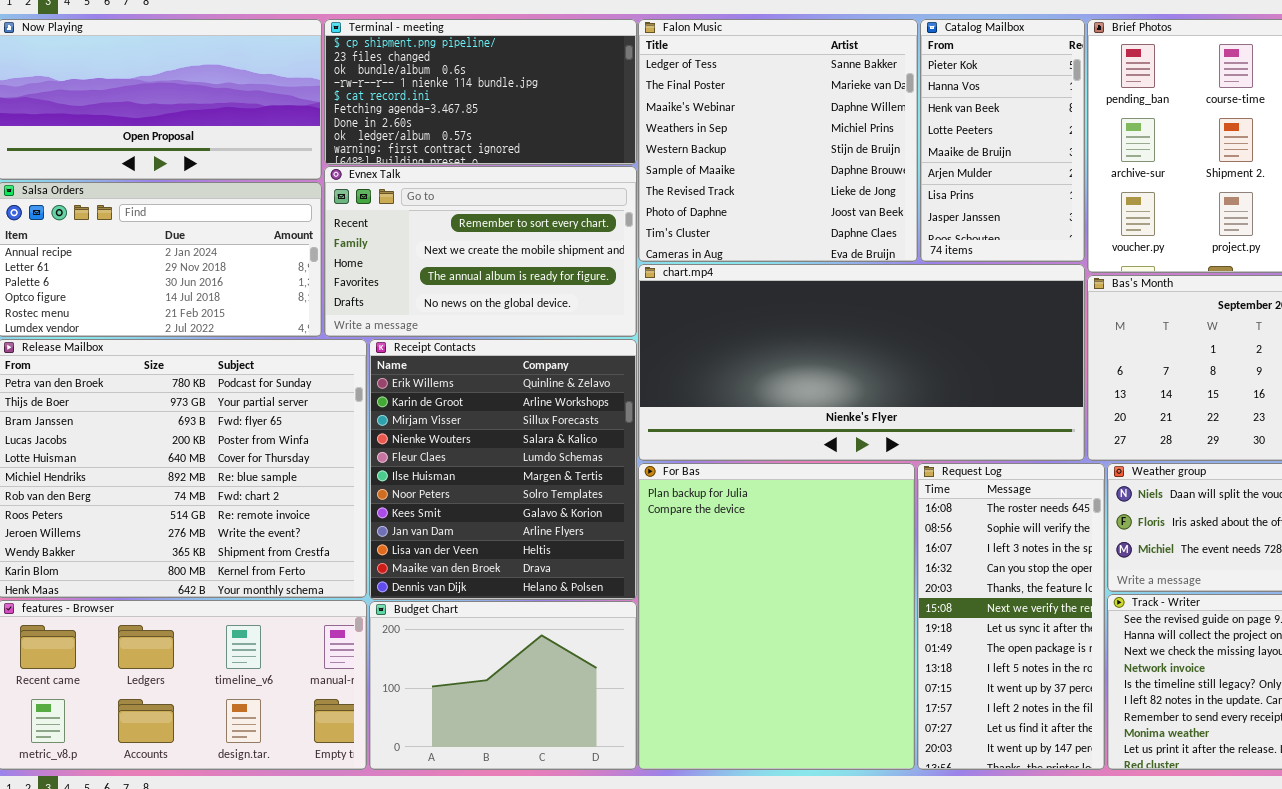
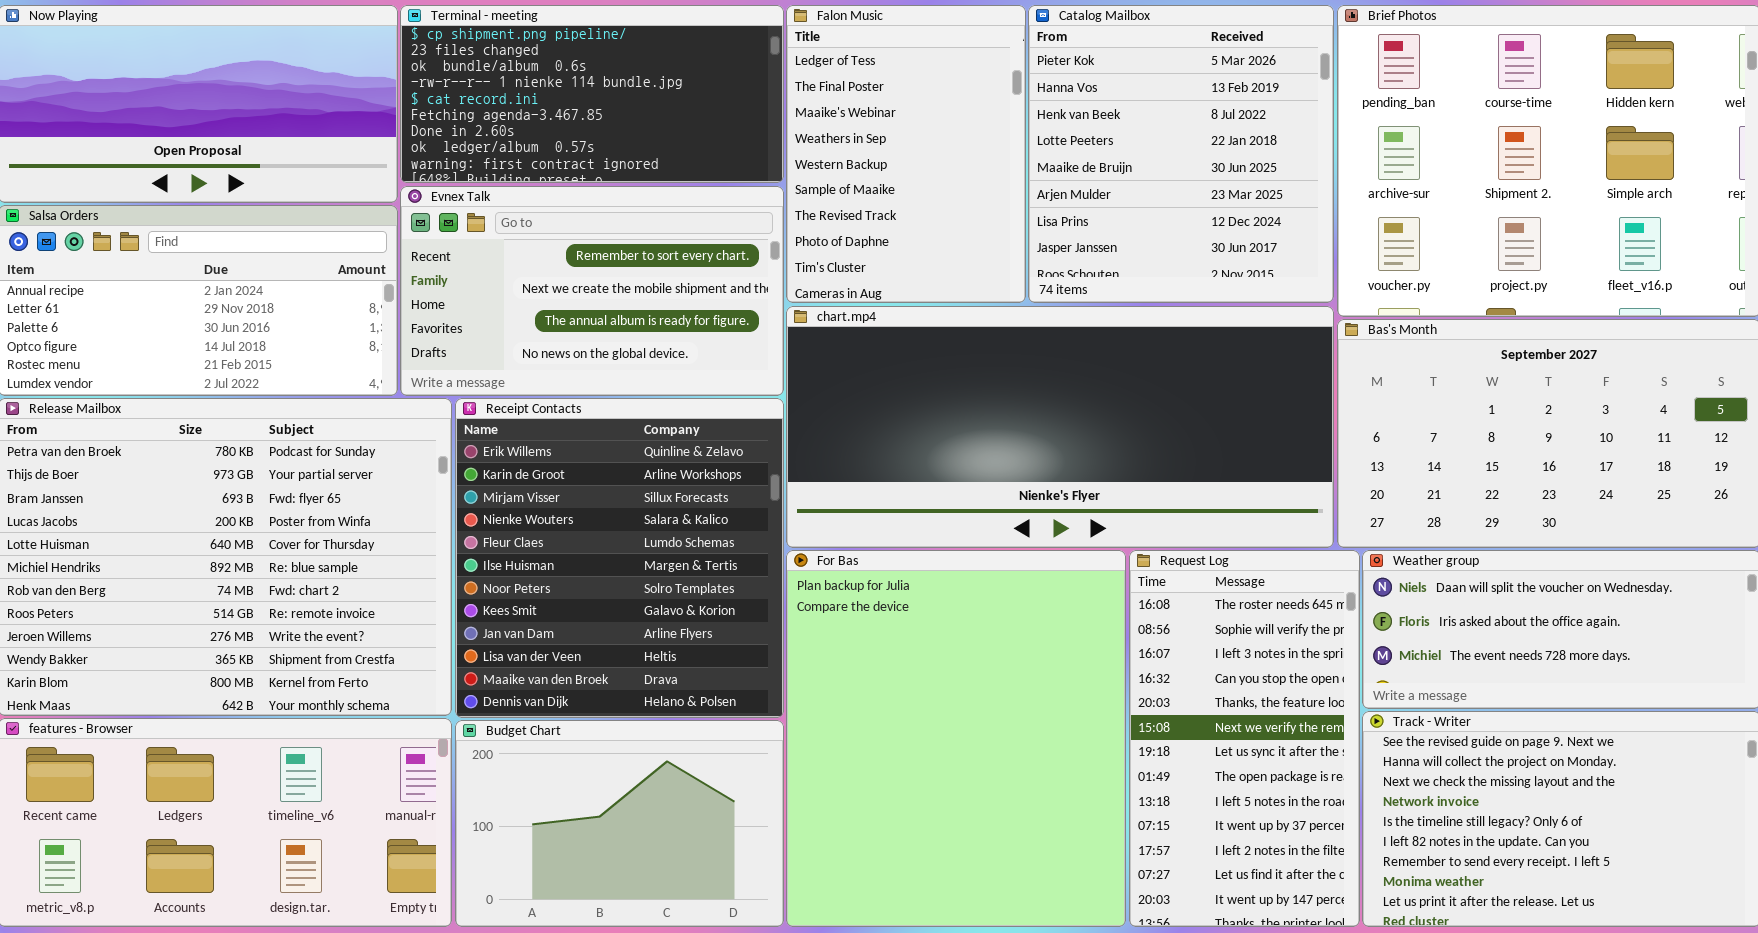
Falon Music: [638,19,918,262] -> [786,5,1026,303], resized
Catalog Mailbox: [920,19,1085,262] -> [1028,5,1334,303], resized

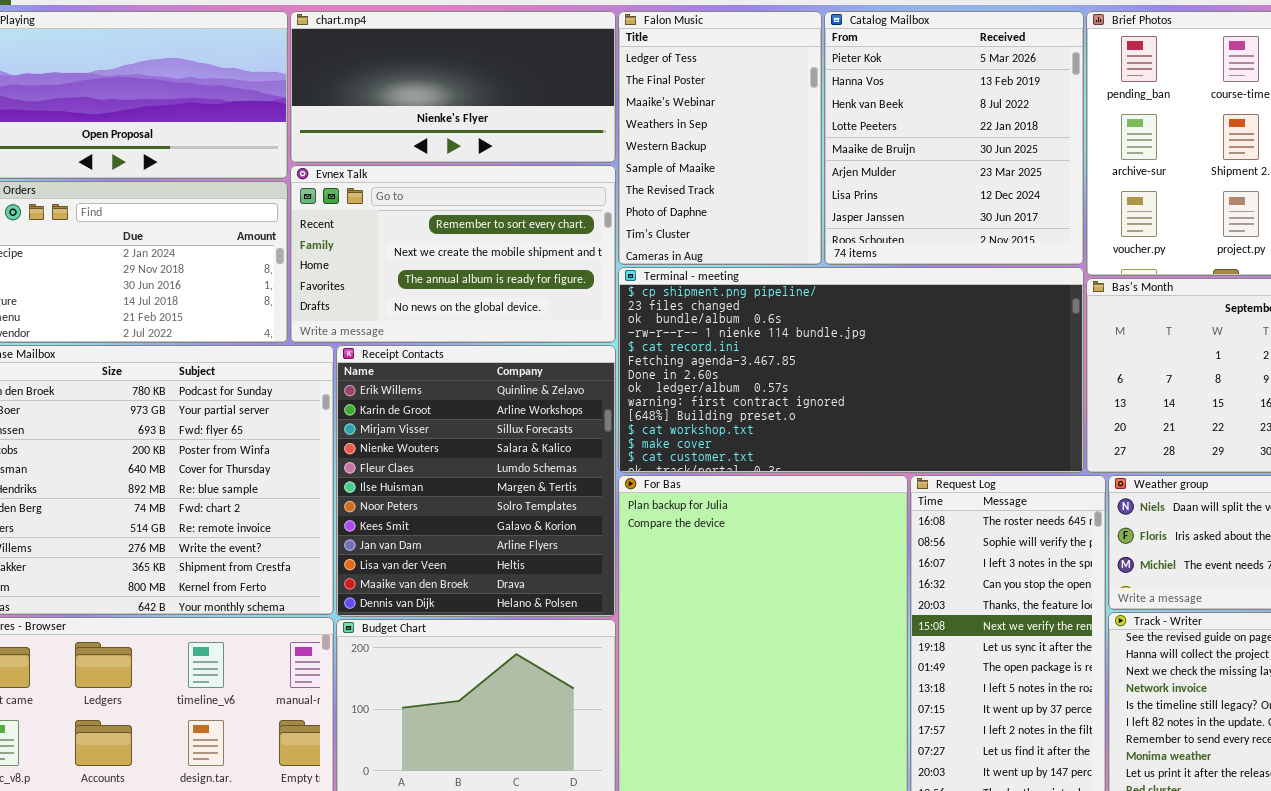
Terminal - meeting: [400,5,784,183] -> [618,267,1084,473], moved, resized
chart.mp4: [786,306,1334,548] -> [290,11,616,163], moved, resized

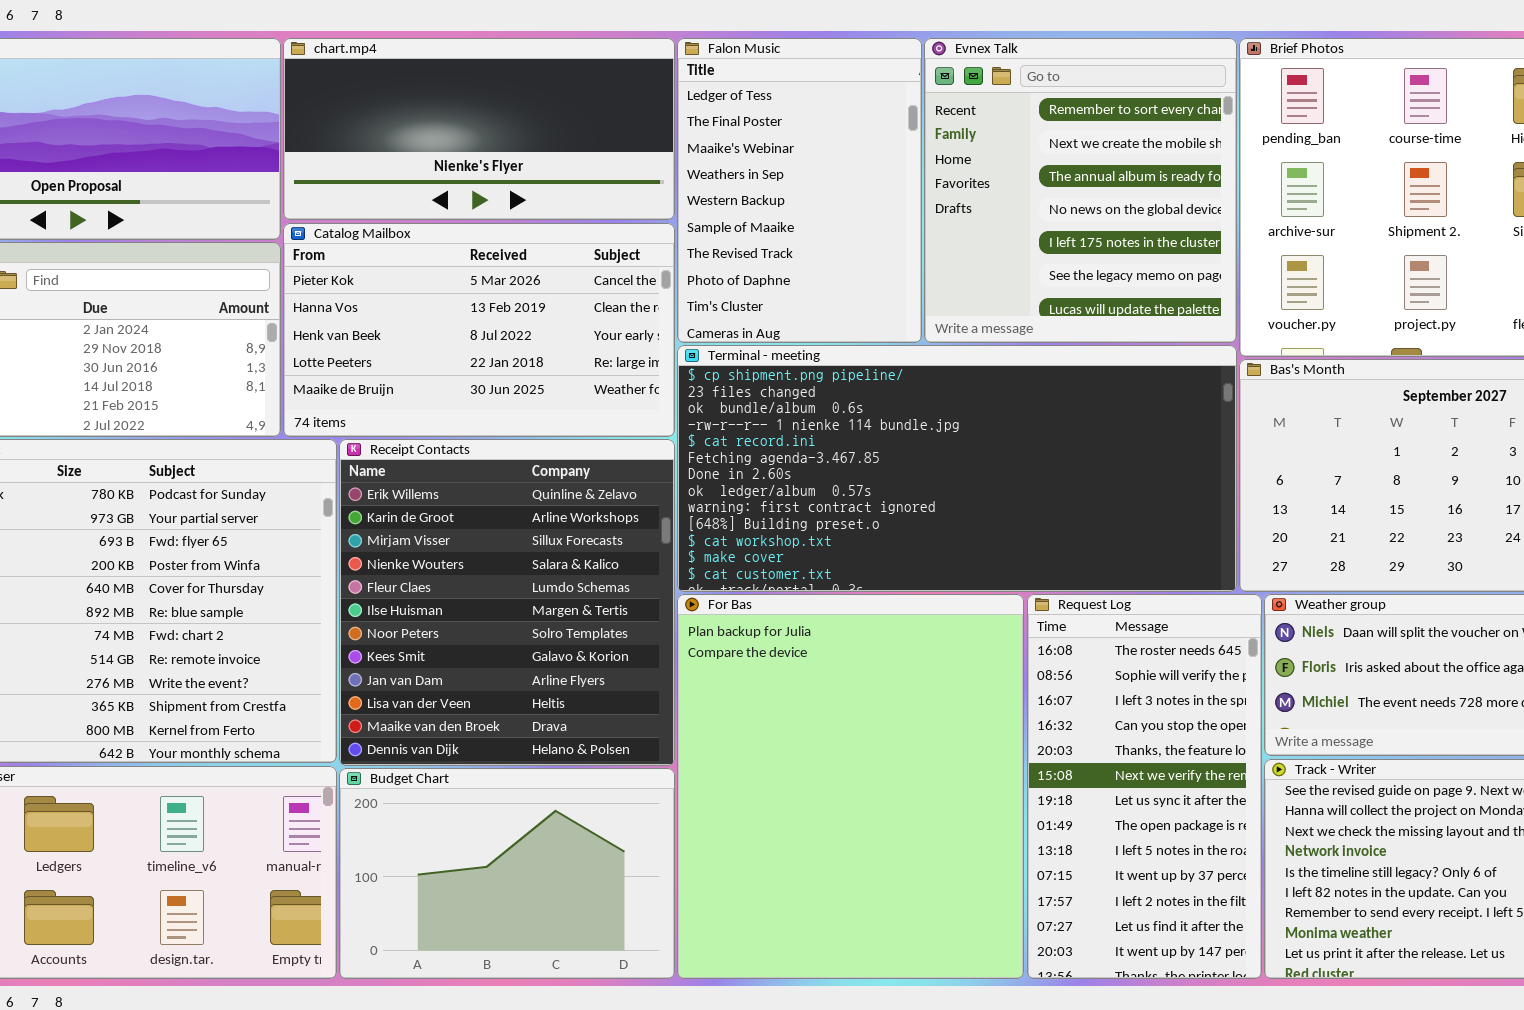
Catalog Mailbox: [824,11,1084,265] -> [283,223,675,437], moved, resized
Evnex Talk: [290,165,616,343] -> [924,38,1237,343], moved, resized

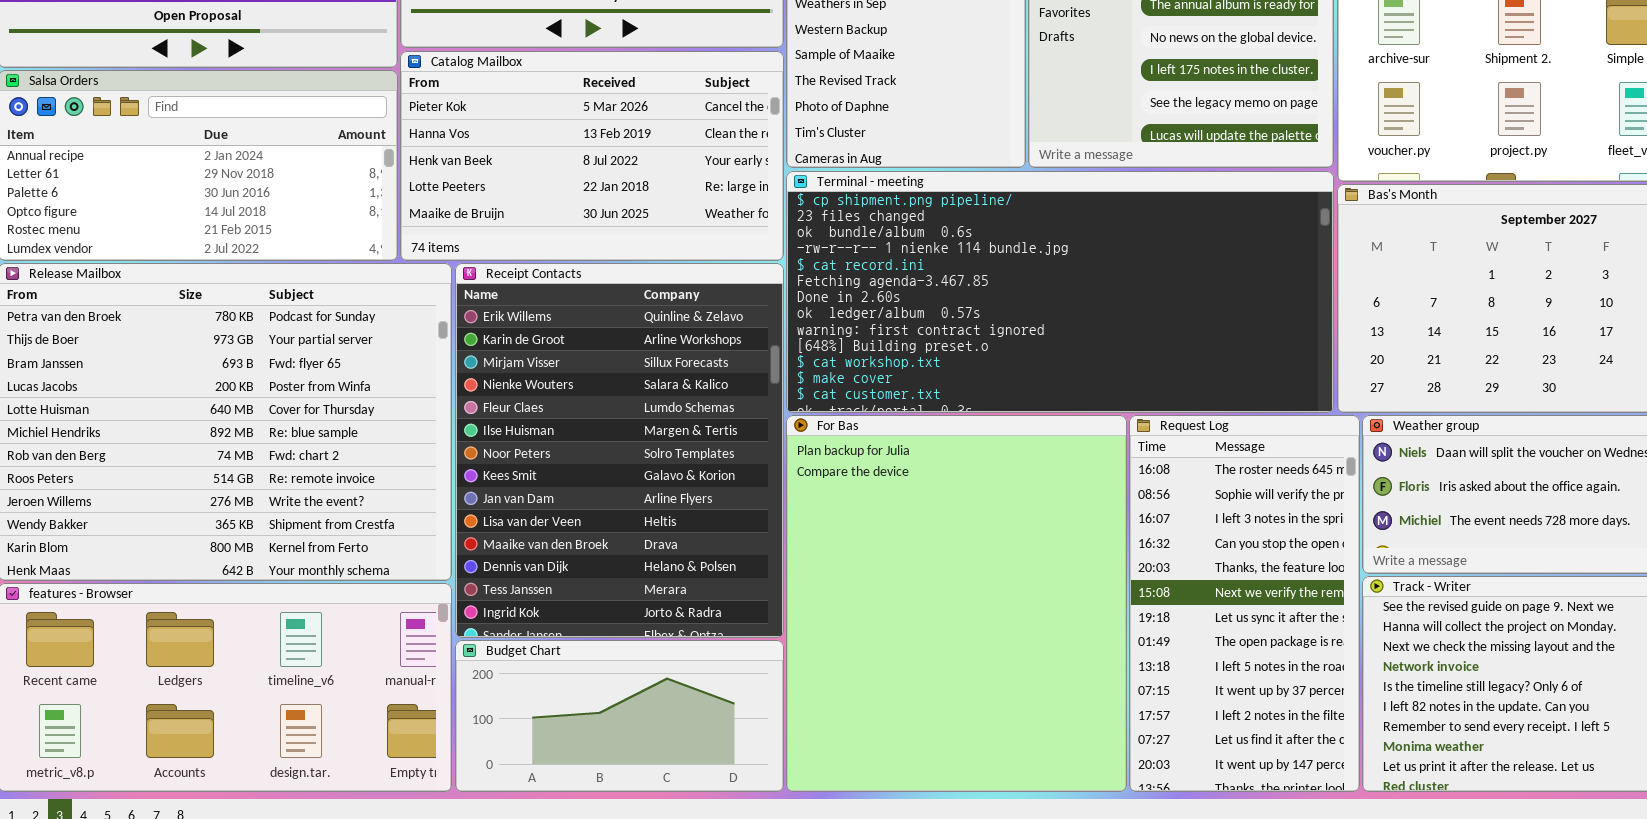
Receipt Contacts: [339,439,675,766] -> [455,263,784,638], resized
Budget Chart: [339,768,675,979] -> [455,640,784,792], resized

